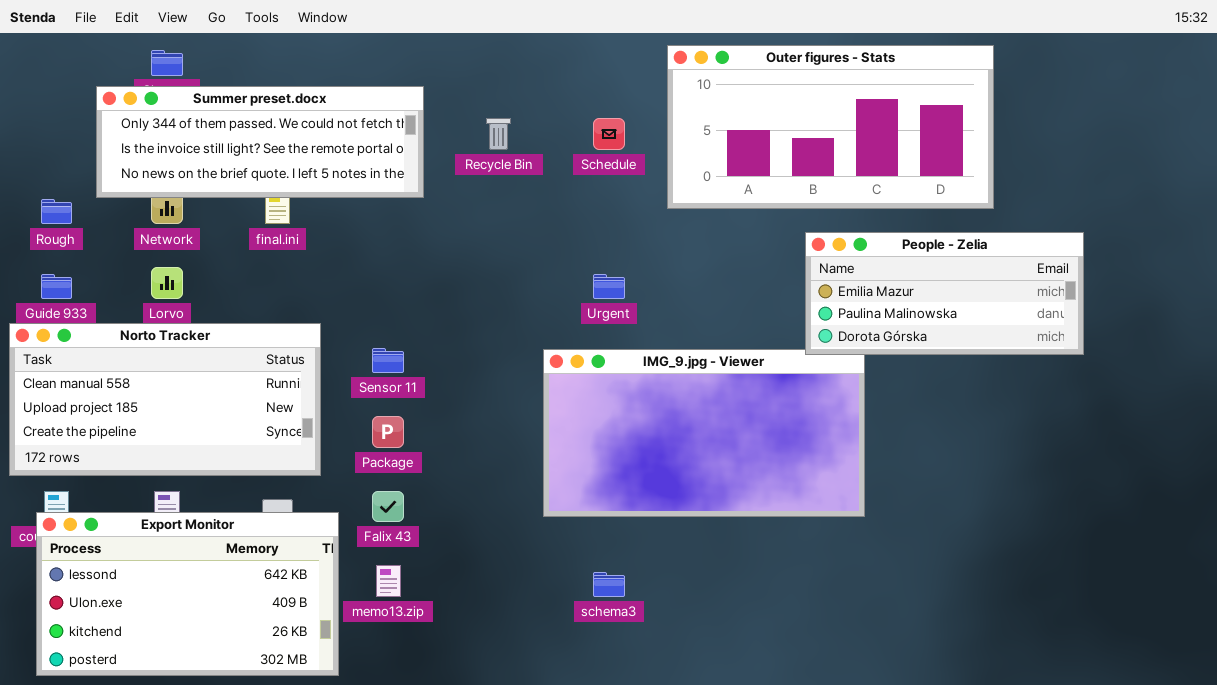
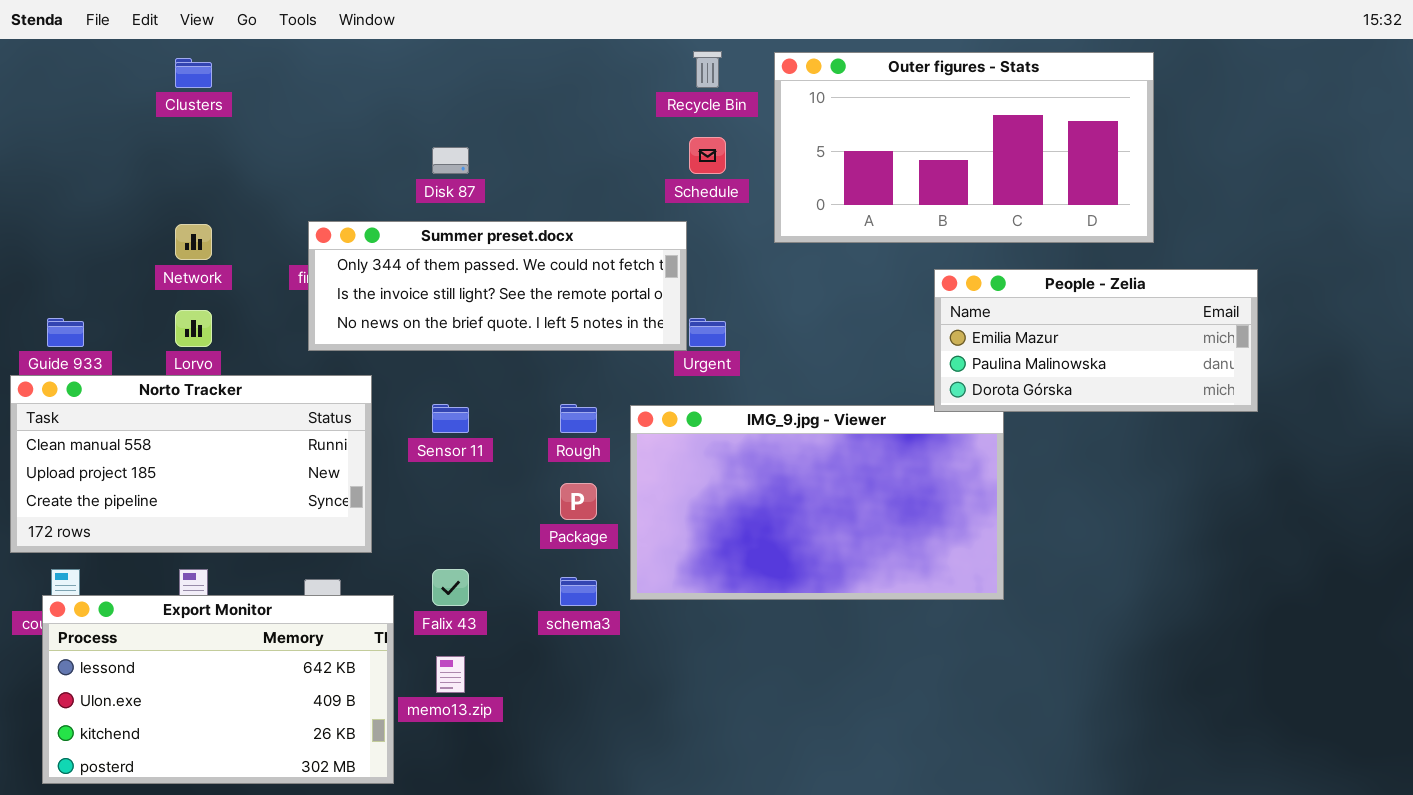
Summer preset.docx: [96,86,424,198] -> [308,221,687,351], moved
Recycle Bin: [486,118,511,150] -> [693,51,722,88], moved
Rough: [41,199,72,224] -> [560,404,597,433], moved
Package: [372,416,404,448] -> [560,483,597,520], moved
schema3: [593,572,625,597] -> [560,577,597,606], moved

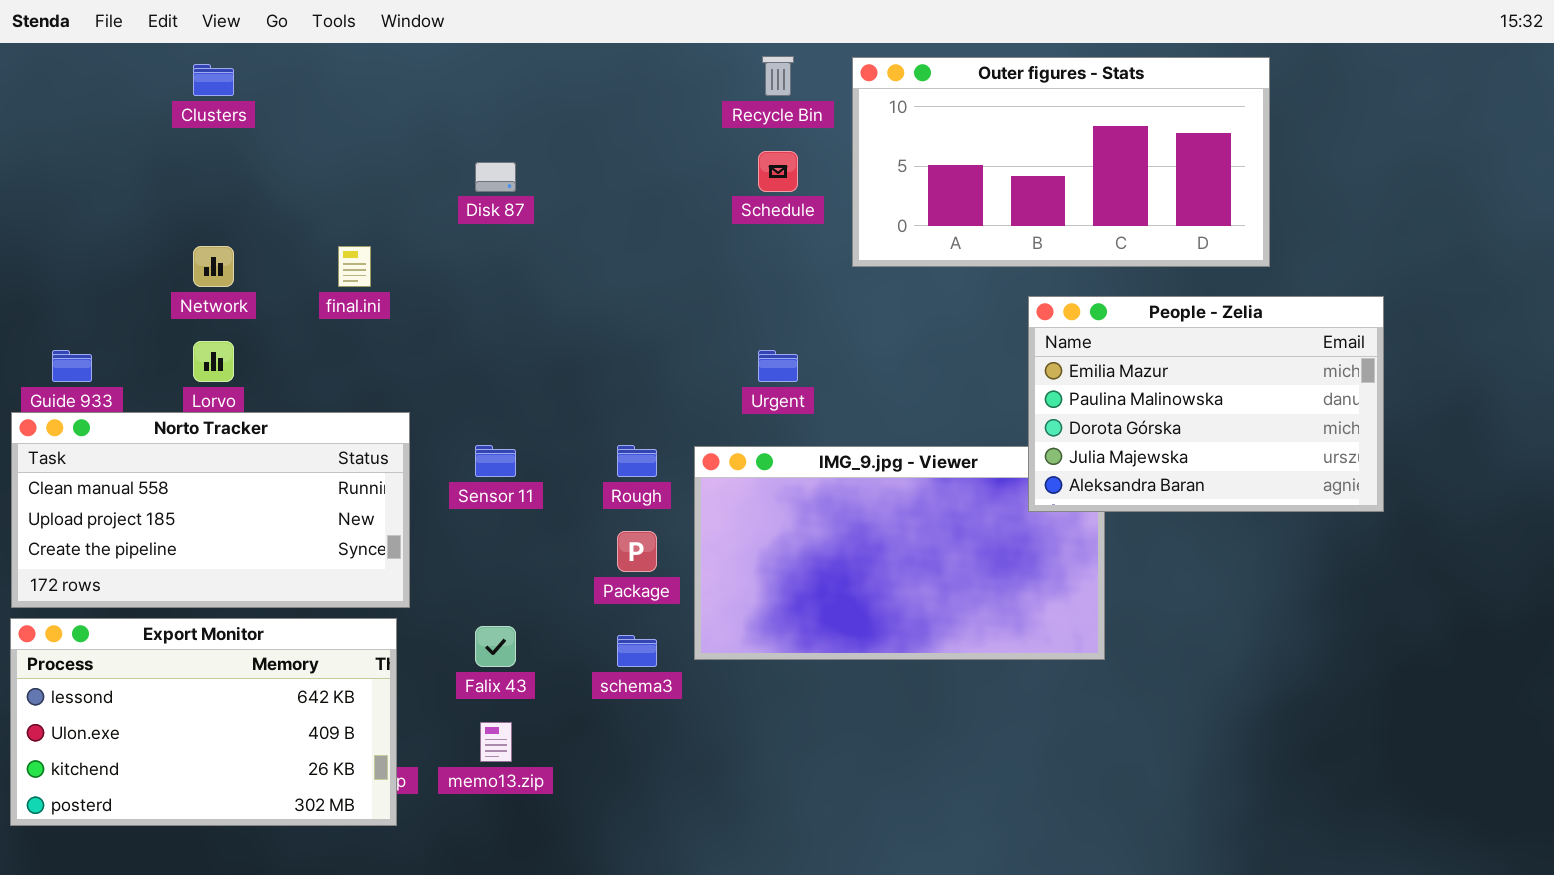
Summer preset.docx: [308,221,687,351] -> none, closed
People - Zelia: [934,269,1258,412] -> [1028,296,1384,512], resized
Export Monitor: [42,595,394,784] -> [10,618,397,826], moved

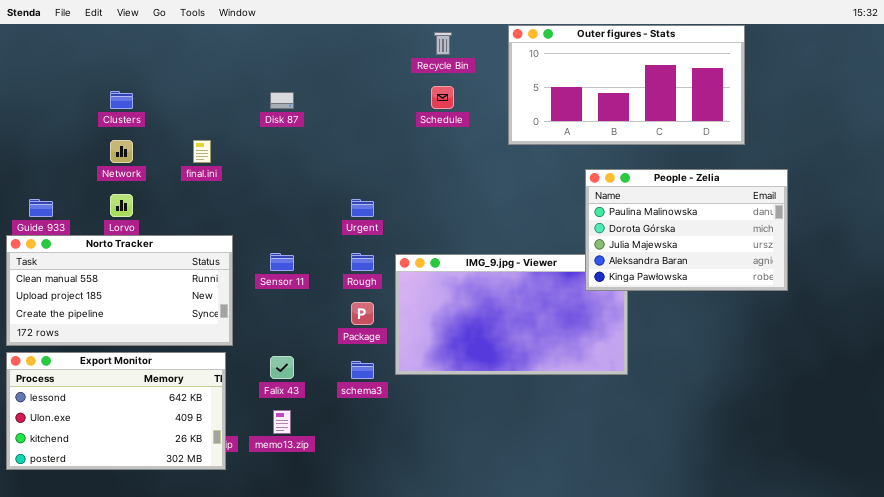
Outer figures - Stats: [852,57,1270,267] -> [508,25,745,145], moved
Clusters: [193,64,234,96] -> [110,91,133,109], moved
People - Zelia: [1028,296,1384,512] -> [585,169,788,291], scrolled down 1 row
Urgent: [758,350,798,382] -> [351,199,374,217], moved

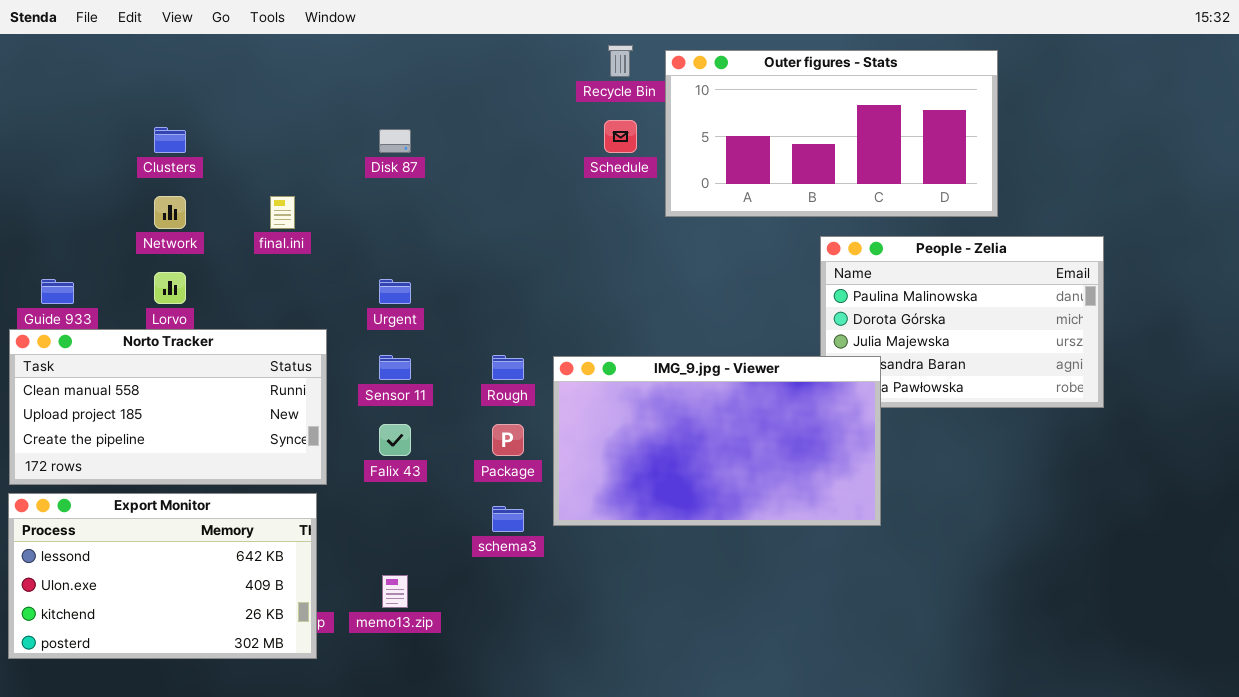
Outer figures - Stats: [508,25,745,145] -> [665,50,998,217], moved
Urgent: [351,199,374,217] -> [379,279,411,304], moved
IMG_9.jpg - Viewer: [395,254,628,375] -> [553,356,881,526], raised
Falix 43: [270,356,294,379] -> [379,424,411,456], moved

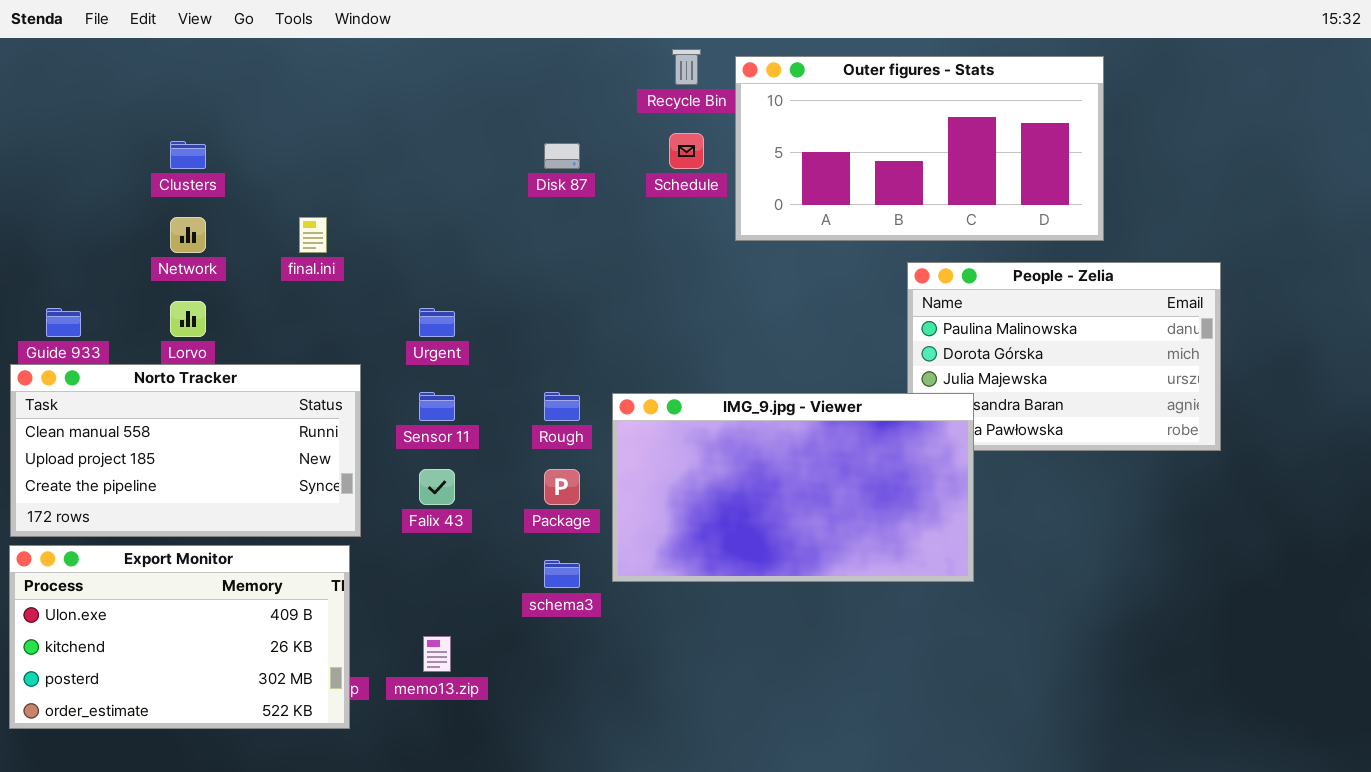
Disk 87: [379,129,411,153] -> [544,143,580,169], moved
Export Monitor: [8,493,317,659] -> [9,545,350,729], scrolled down 1 row

